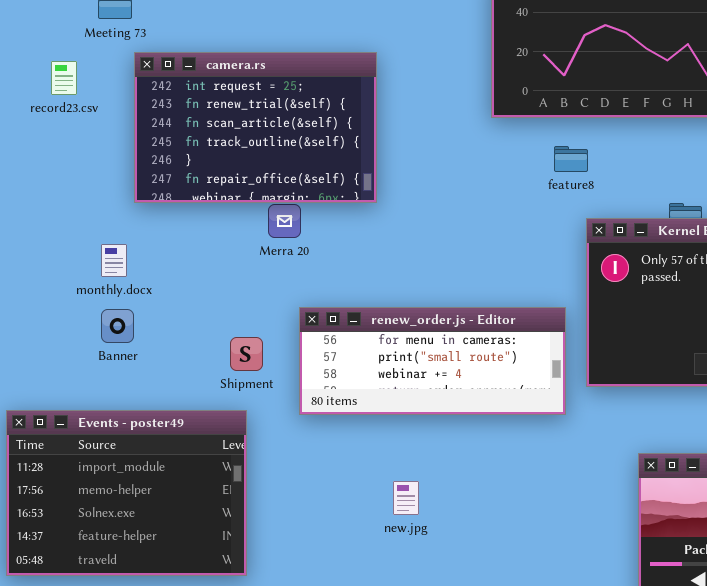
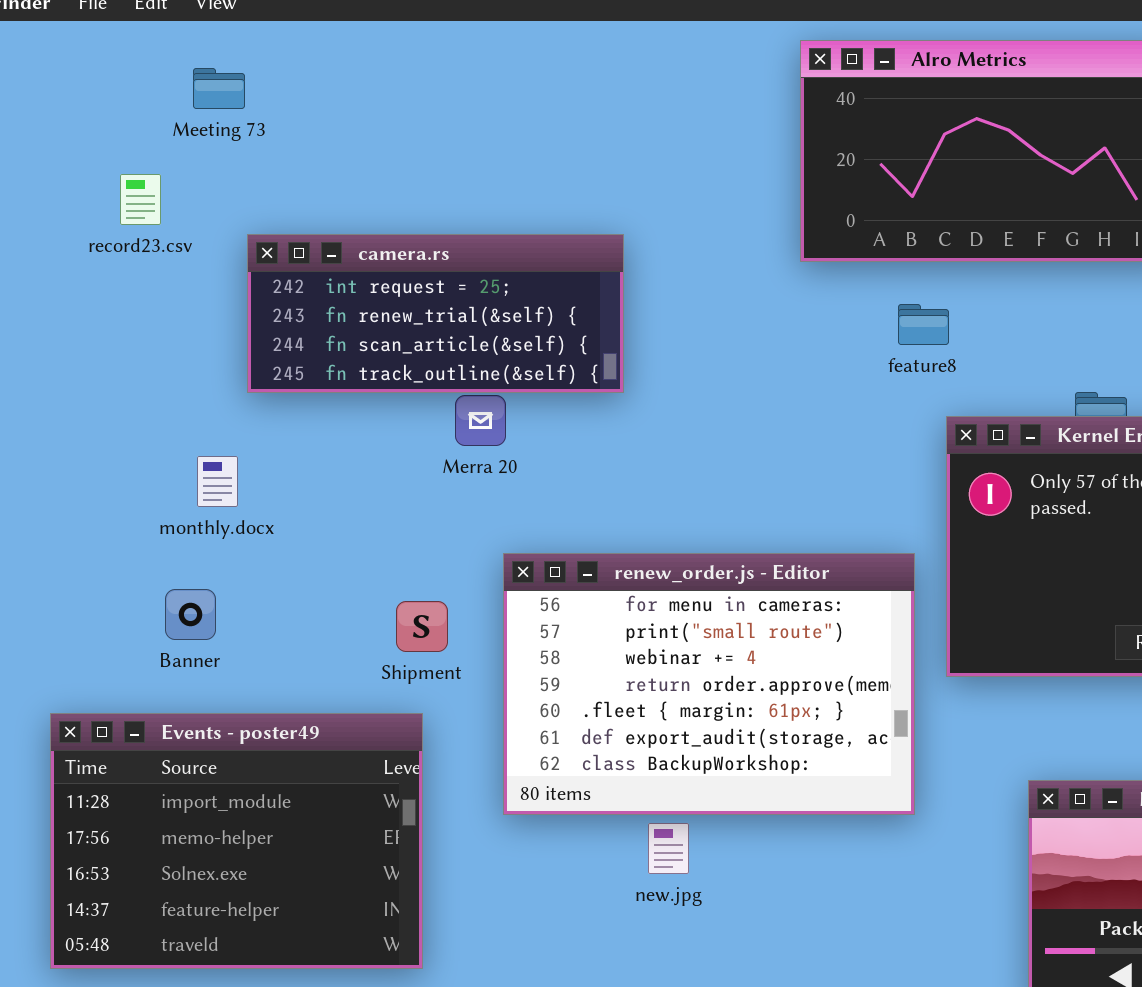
camera.rs: [134,52,377,203] -> [247,234,624,393], resized
renew_order.js - Editor: [299,307,566,415] -> [503,553,915,815], resized
Banner: [101,309,134,343] -> [165,589,216,640], moved

